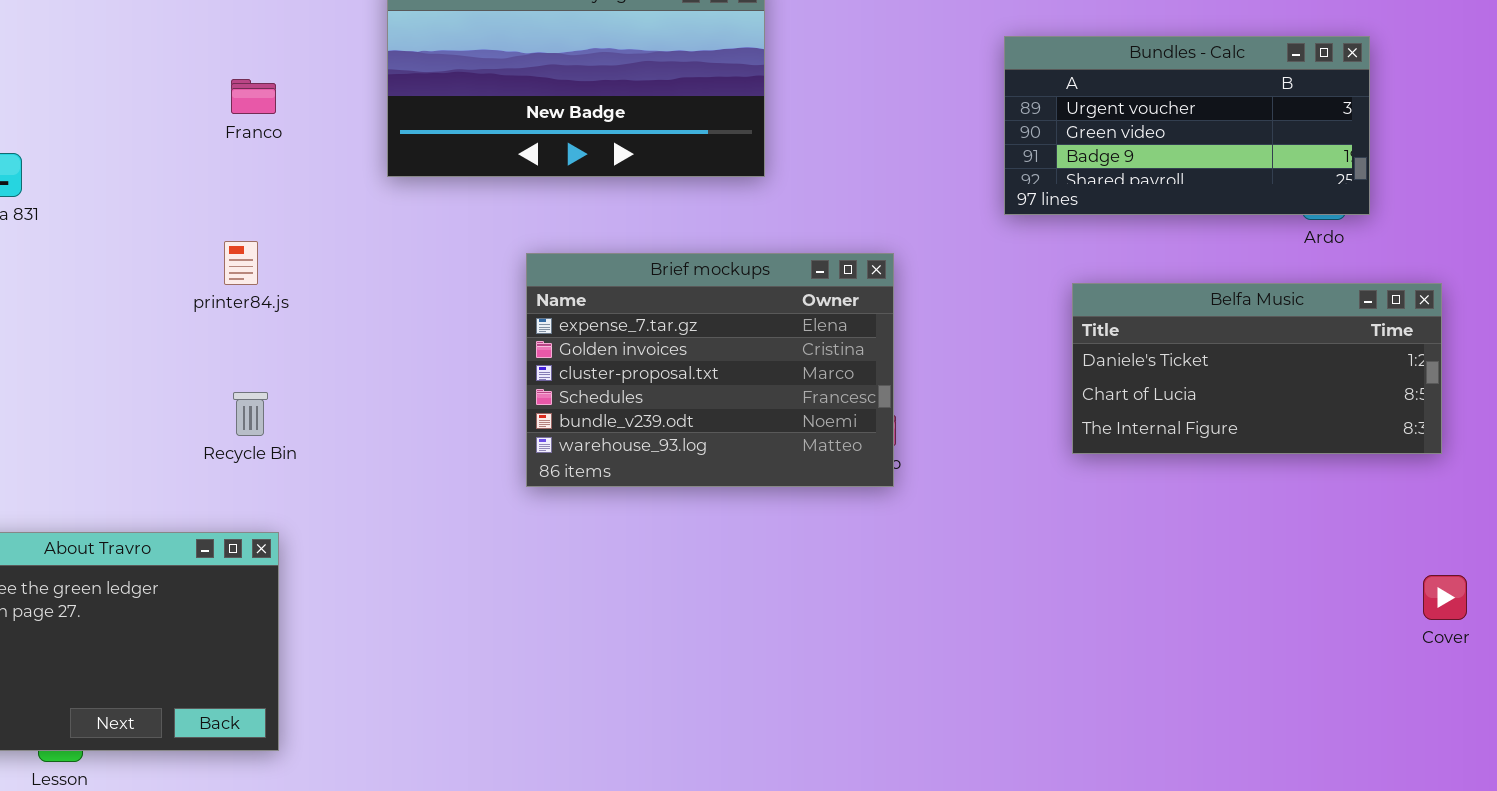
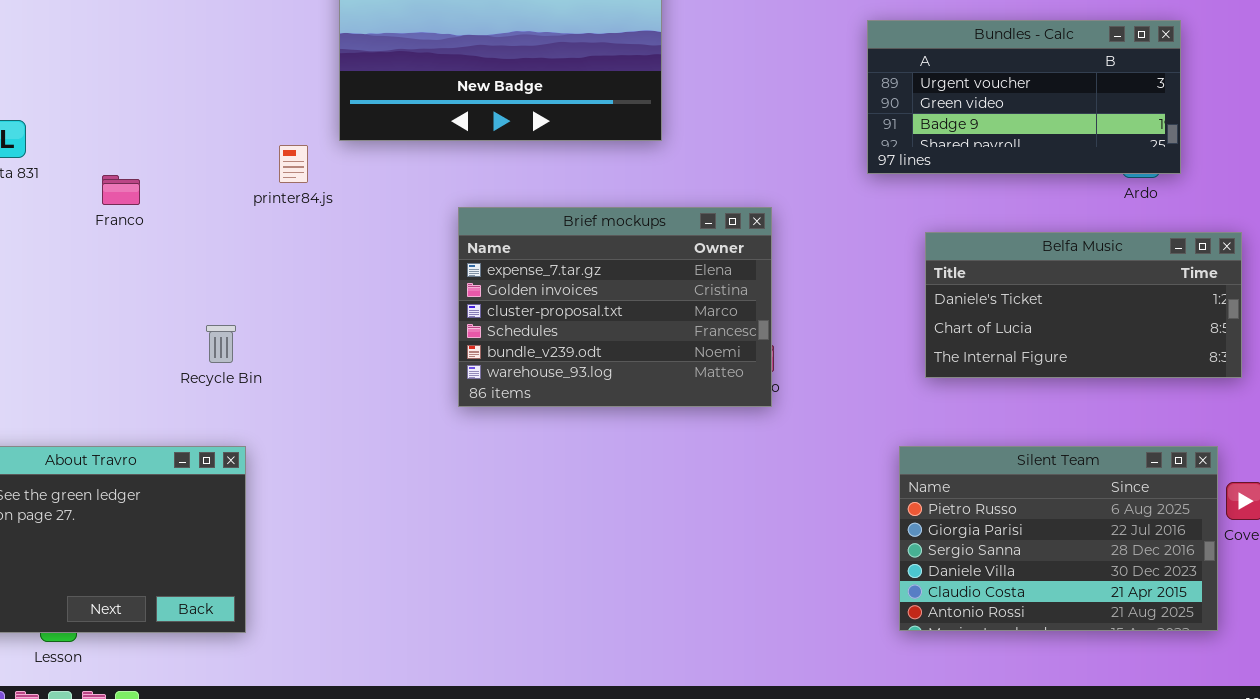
Franco: [231,79,276,114] -> [102,175,140,205], moved
printer84.js: [224,241,258,285] -> [279,145,308,183], moved
Silent Team: none -> [899,446,1218,631], opened

